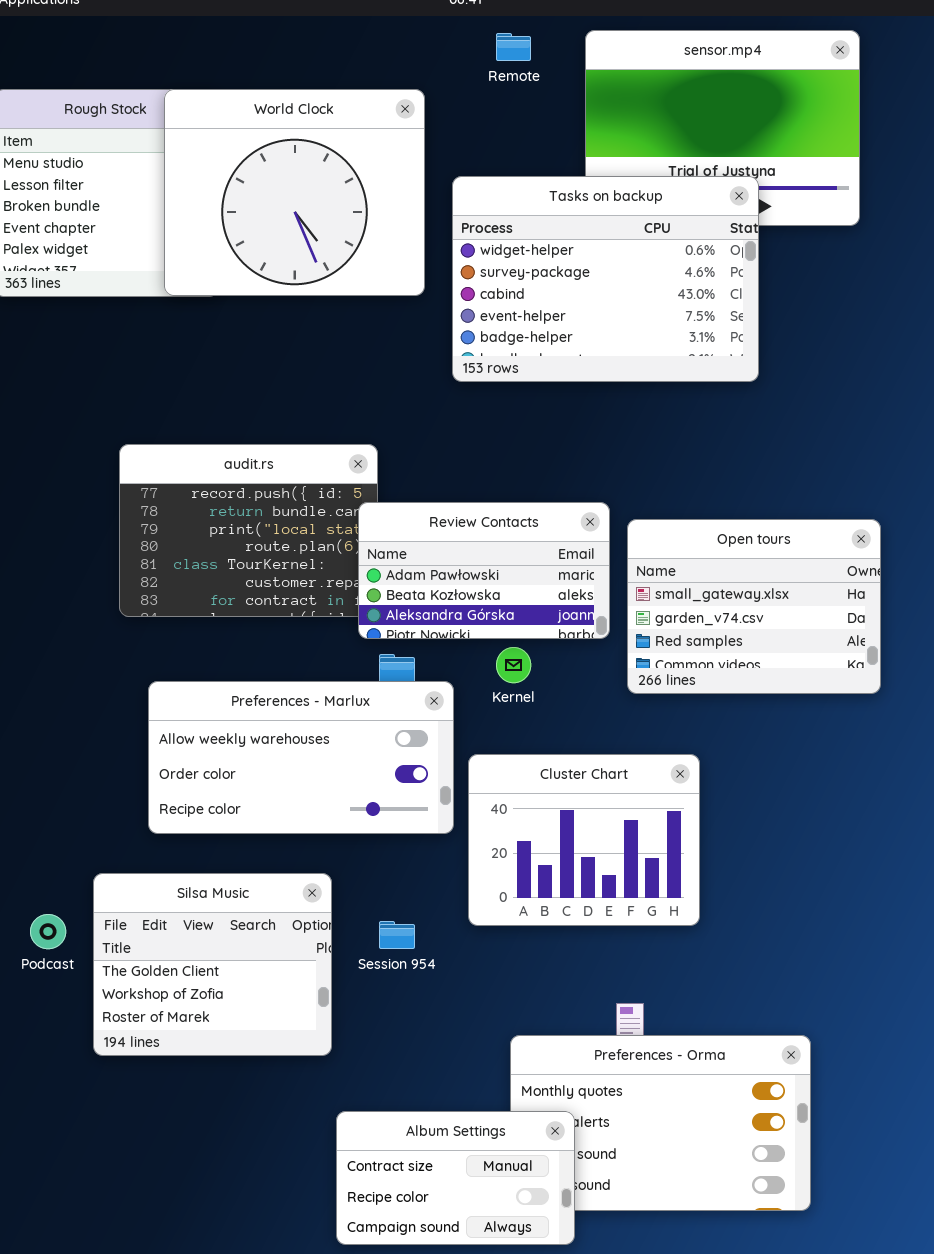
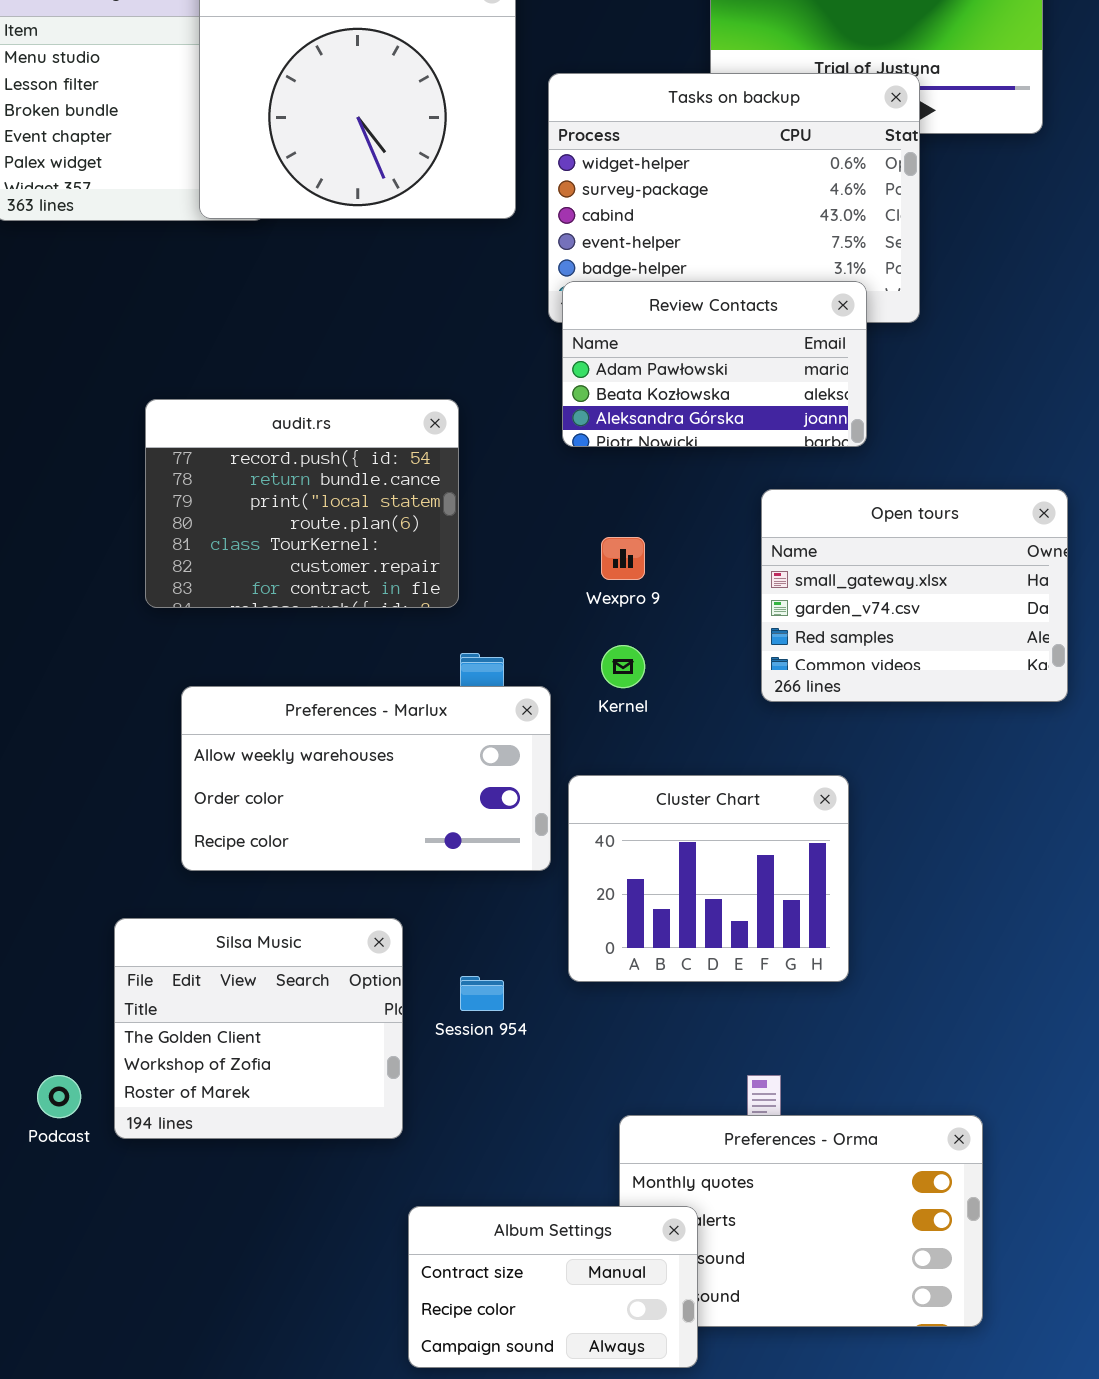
Review Contacts: [358,502,610,639] -> [562,281,867,447], moved
Podcast: [30,914,66,949] -> [37,1075,81,1118], moved

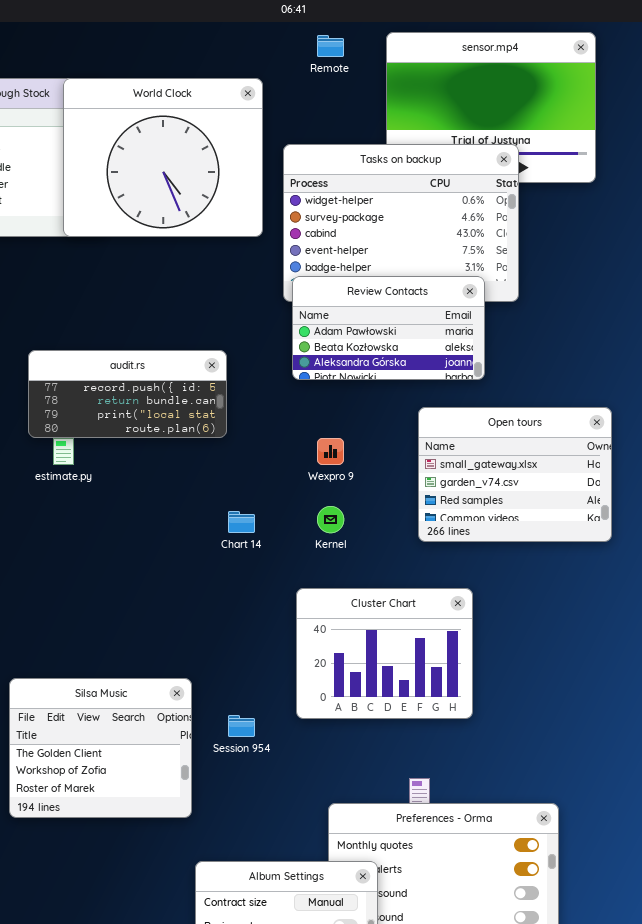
audit.rs: [145,399,459,608] -> [28,350,227,438], resized
Preferences - Marlux: [181,686,551,871] -> none, closed

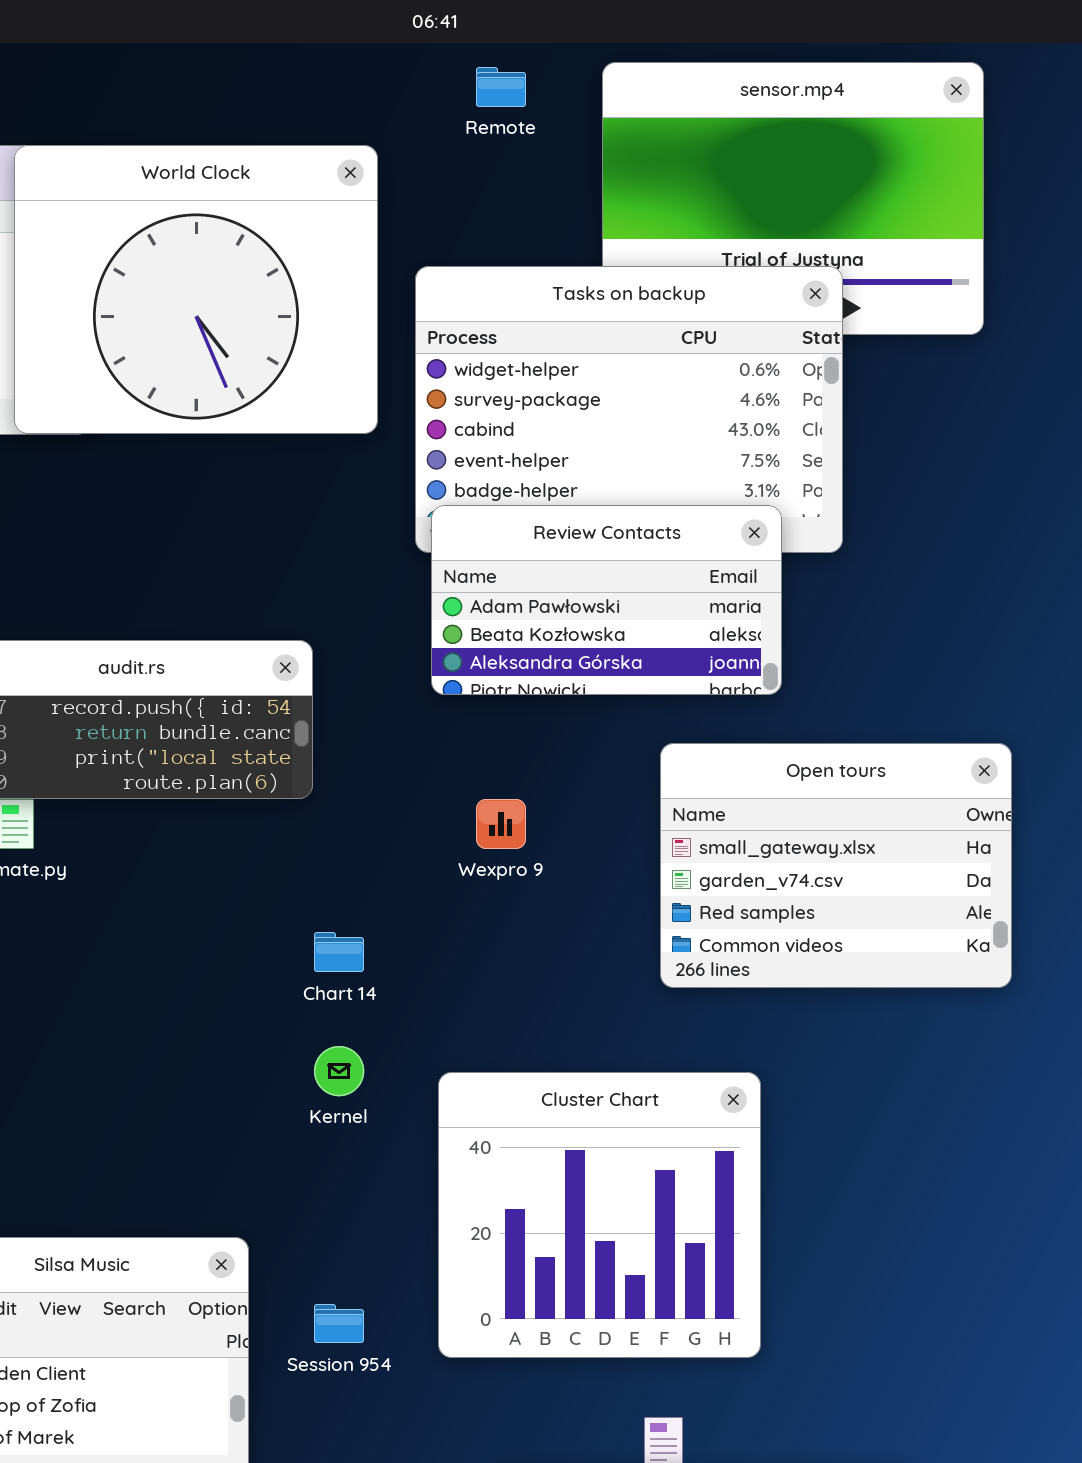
Kernel: [317,506,344,533] -> [314,1046,364,1096], moved
Cluster Chart: [296,588,473,719] -> [438,1072,761,1358], resized

